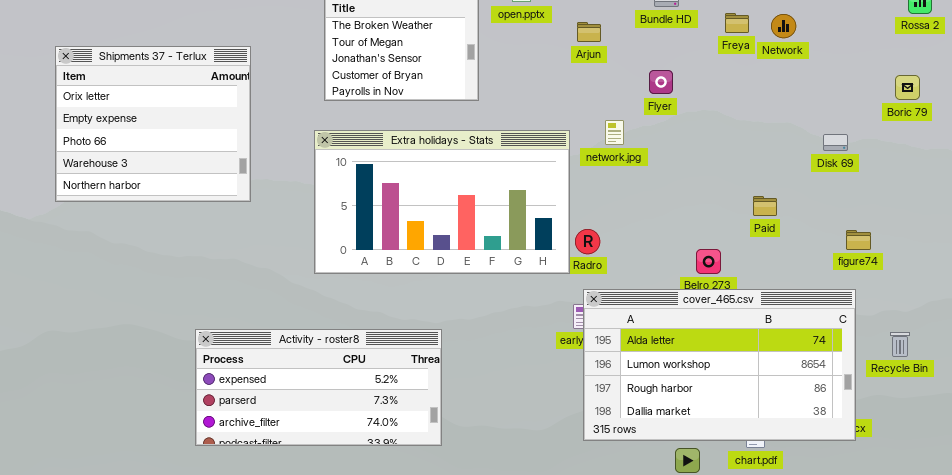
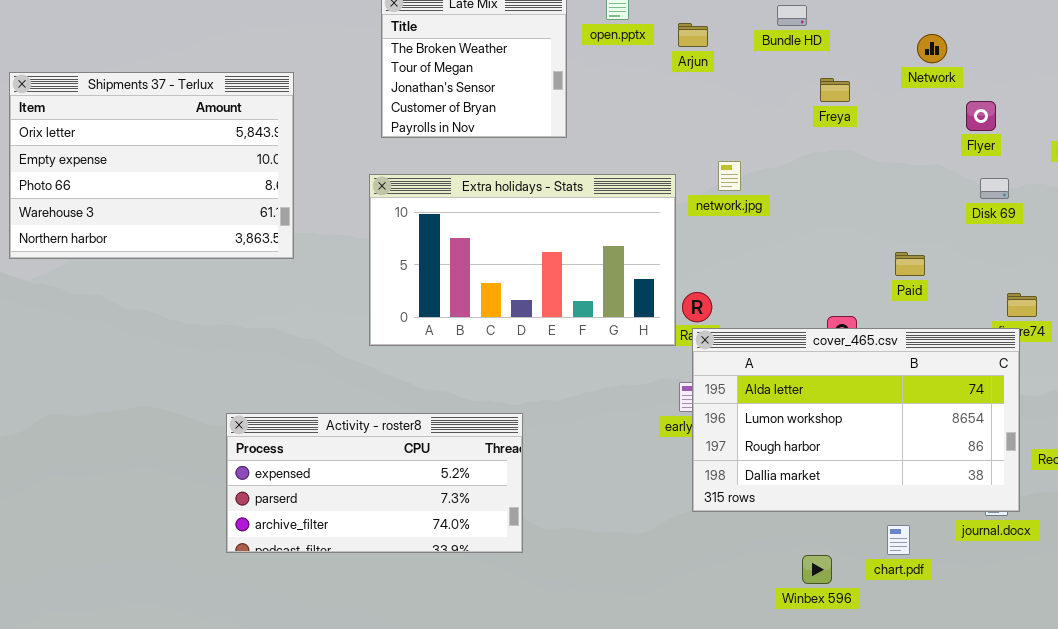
Freya: [725,13,749,33] -> [820,78,850,102], moved
Arjun: [577,22,601,42] -> [678,23,708,47], moved
Shipments 37 - Terlux: [55,46,251,202] -> [9,72,294,259], resized
Flyer: [649,70,673,94] -> [966,101,996,131], moved
cover_465.csv: [583,289,856,441] -> [692,328,1020,512], moved

